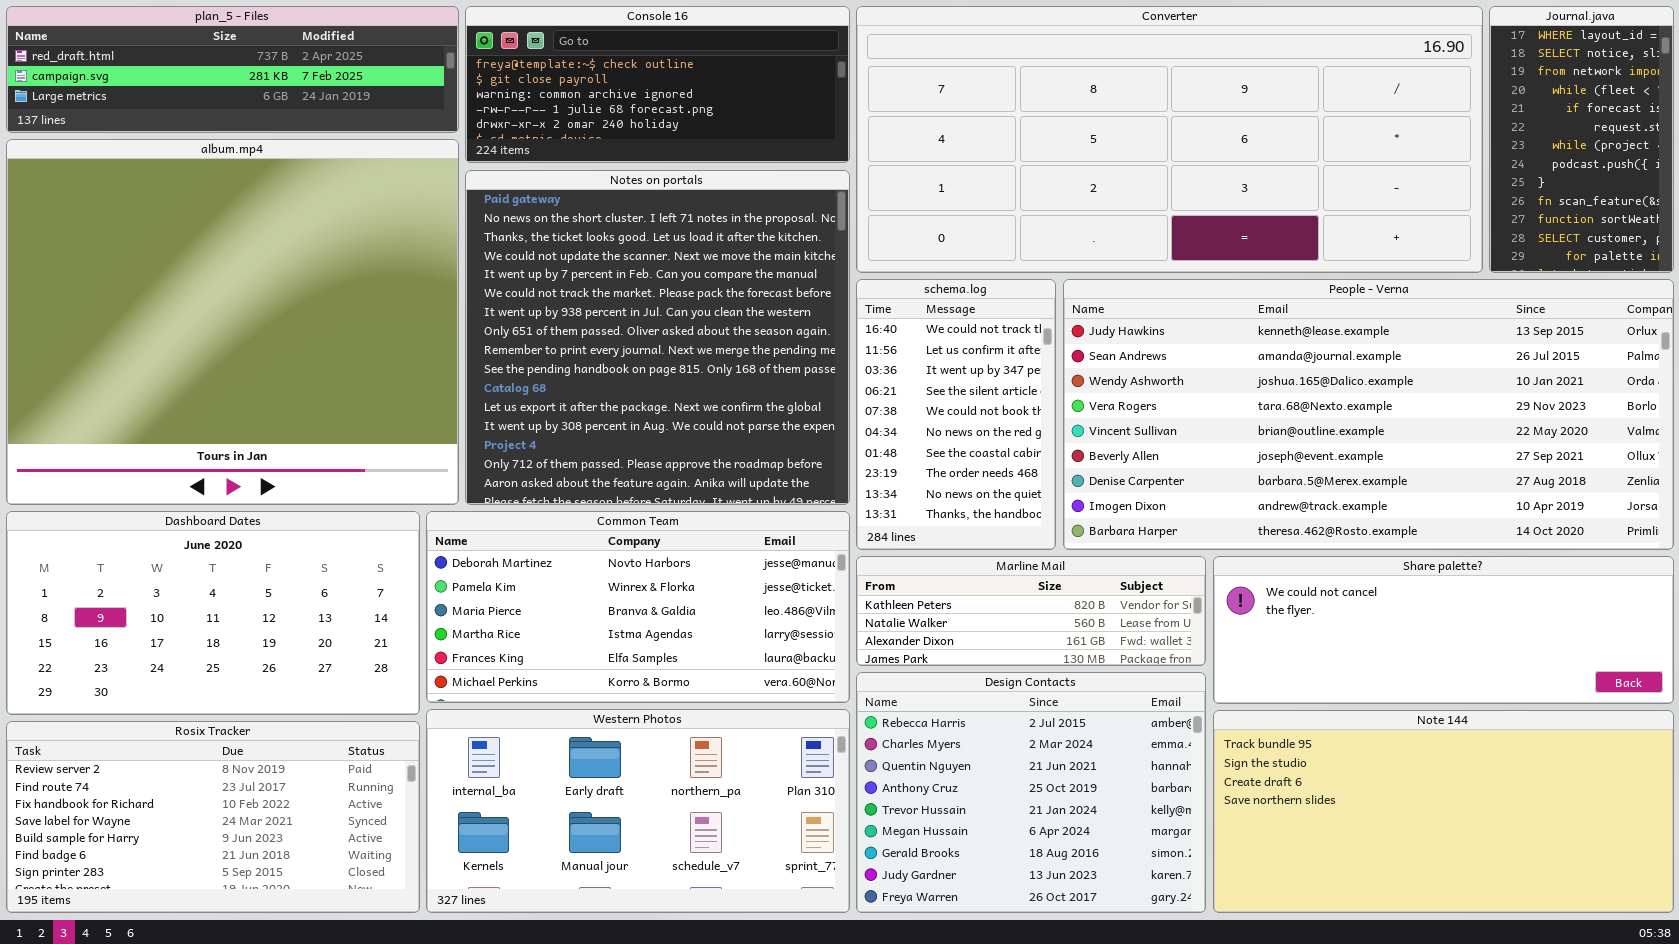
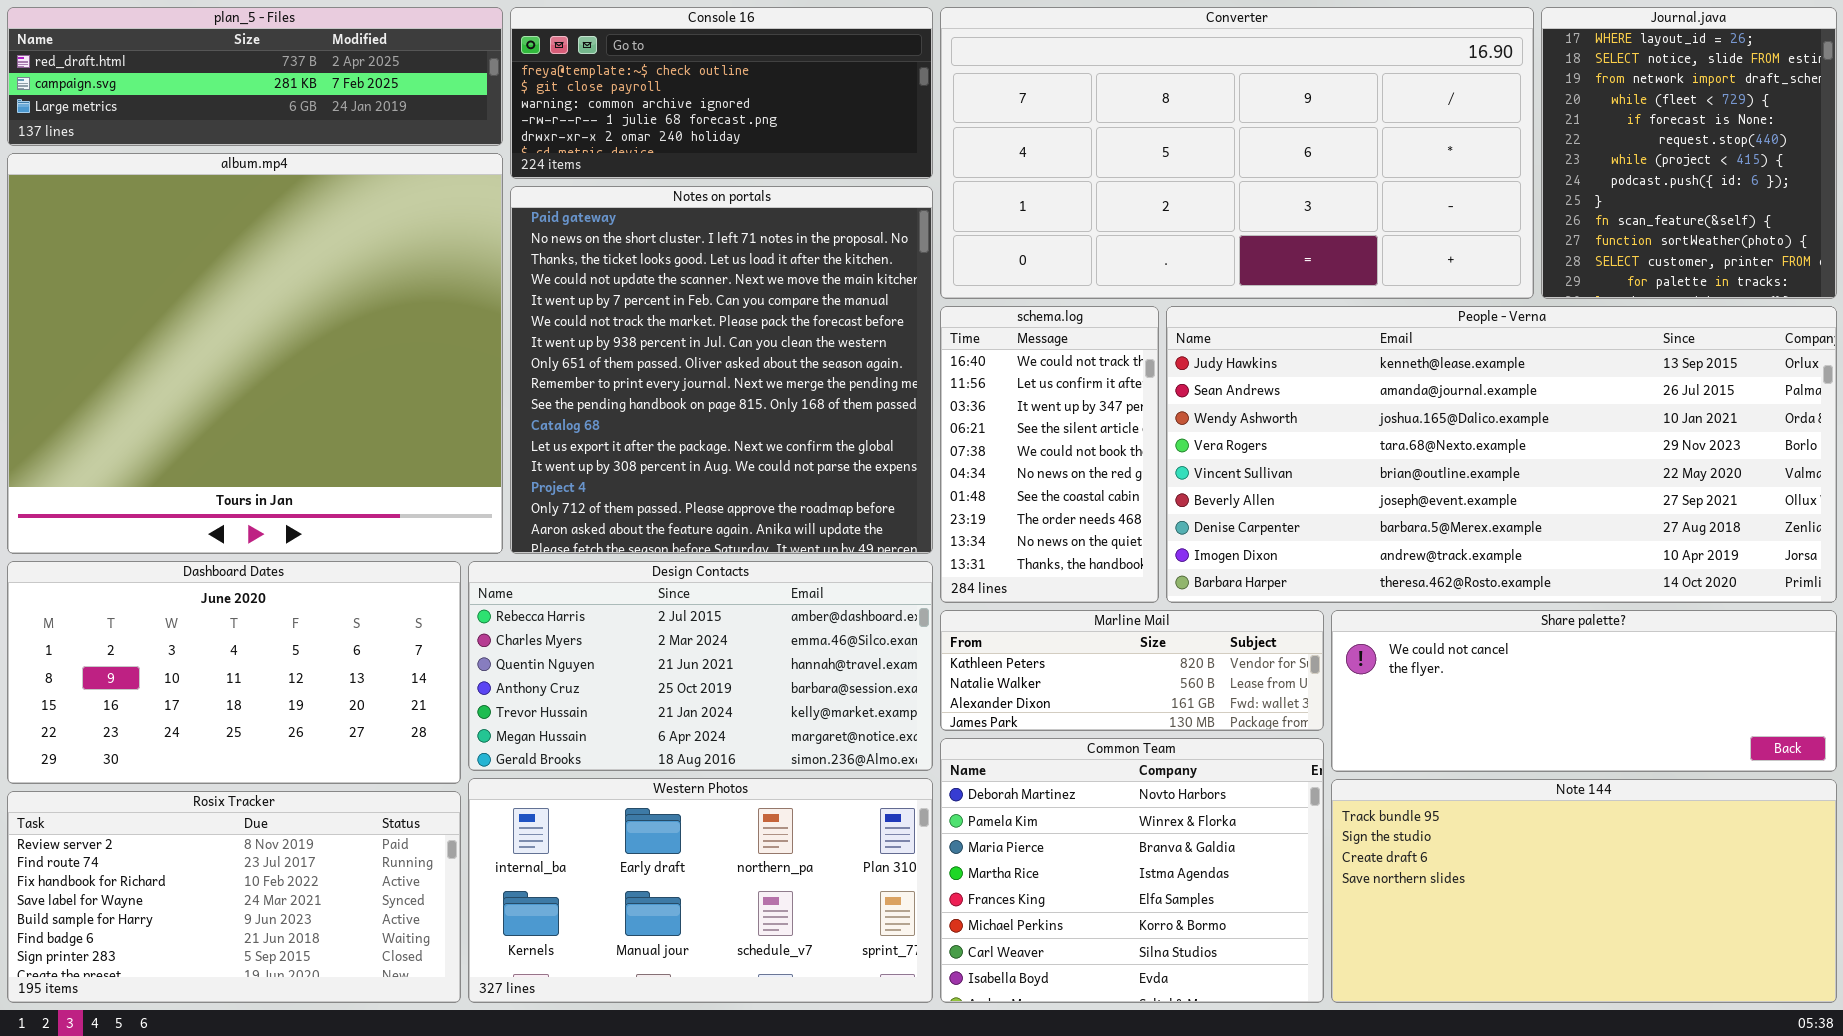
Converter: [856,6,1483,273] -> [940,7,1534,299], resized
Journal.java: [1489,6,1674,273] -> [1541,7,1837,299], resized
Common Team: [426,511,850,703] -> [940,738,1324,1003], moved, resized
Design Contacts: [856,672,1206,913] -> [468,561,933,771], moved, resized

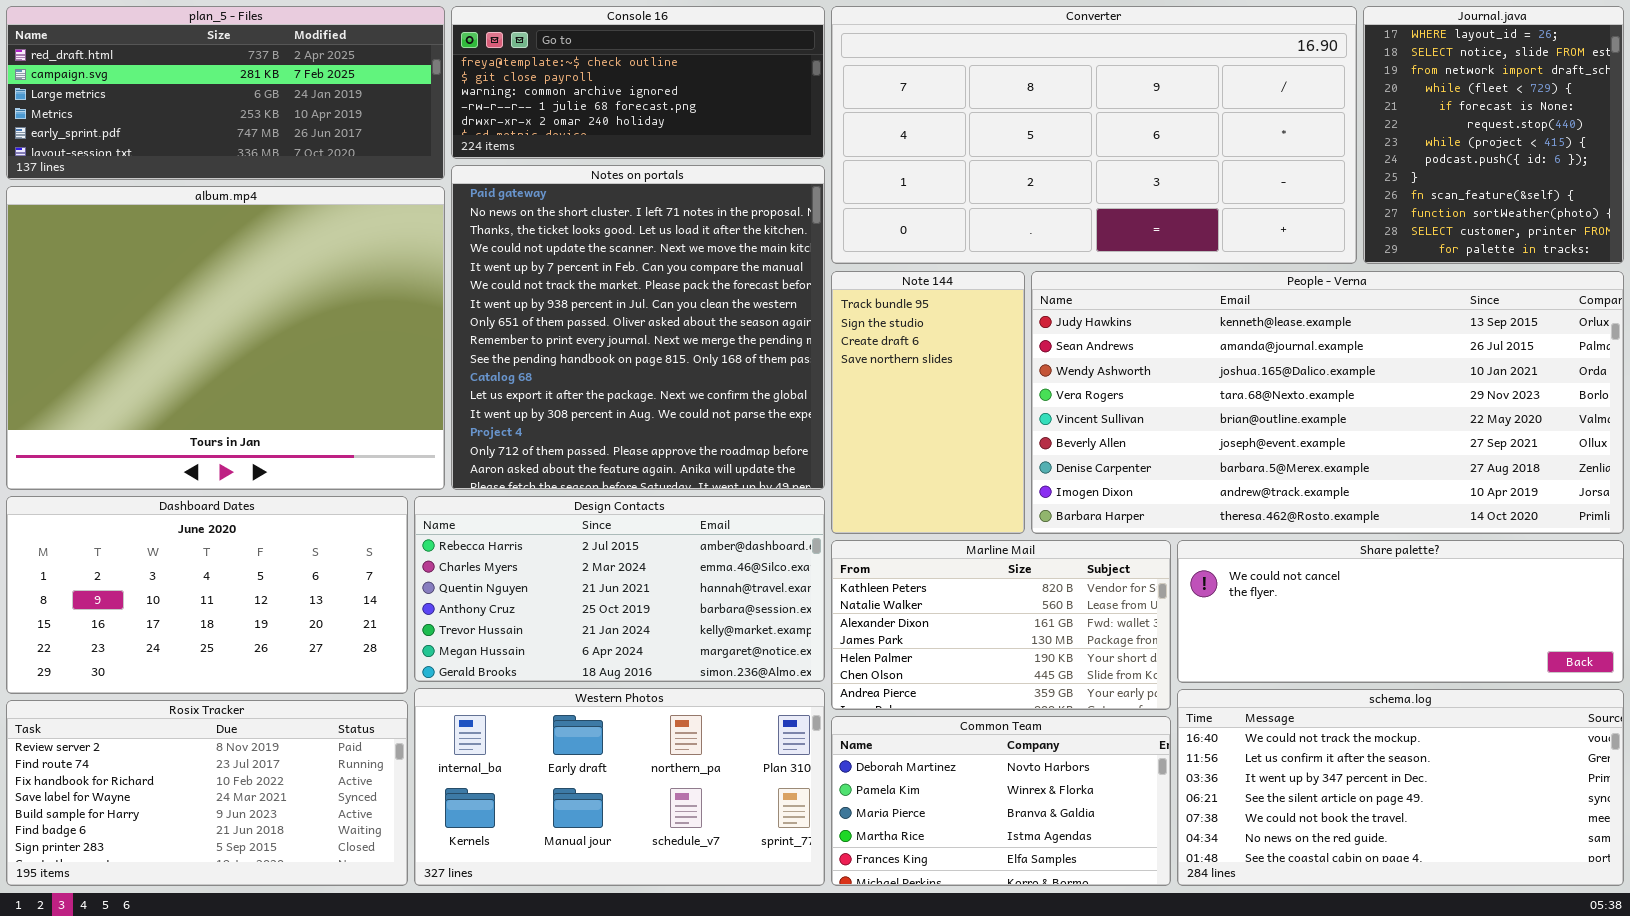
plan_5 - Files: [7,7,503,146] -> [6,6,445,180], resized
album.mp4: [7,153,503,554] -> [6,186,445,490], resized
schema.log: [940,306,1159,603] -> [1177,689,1624,886], moved, resized
Marline Mail: [940,610,1324,731] -> [831,540,1171,710], resized
Common Team: [940,738,1324,1003] -> [831,716,1171,886], resized
Note 144: [1331,779,1837,1003] -> [831,271,1025,534], moved, resized

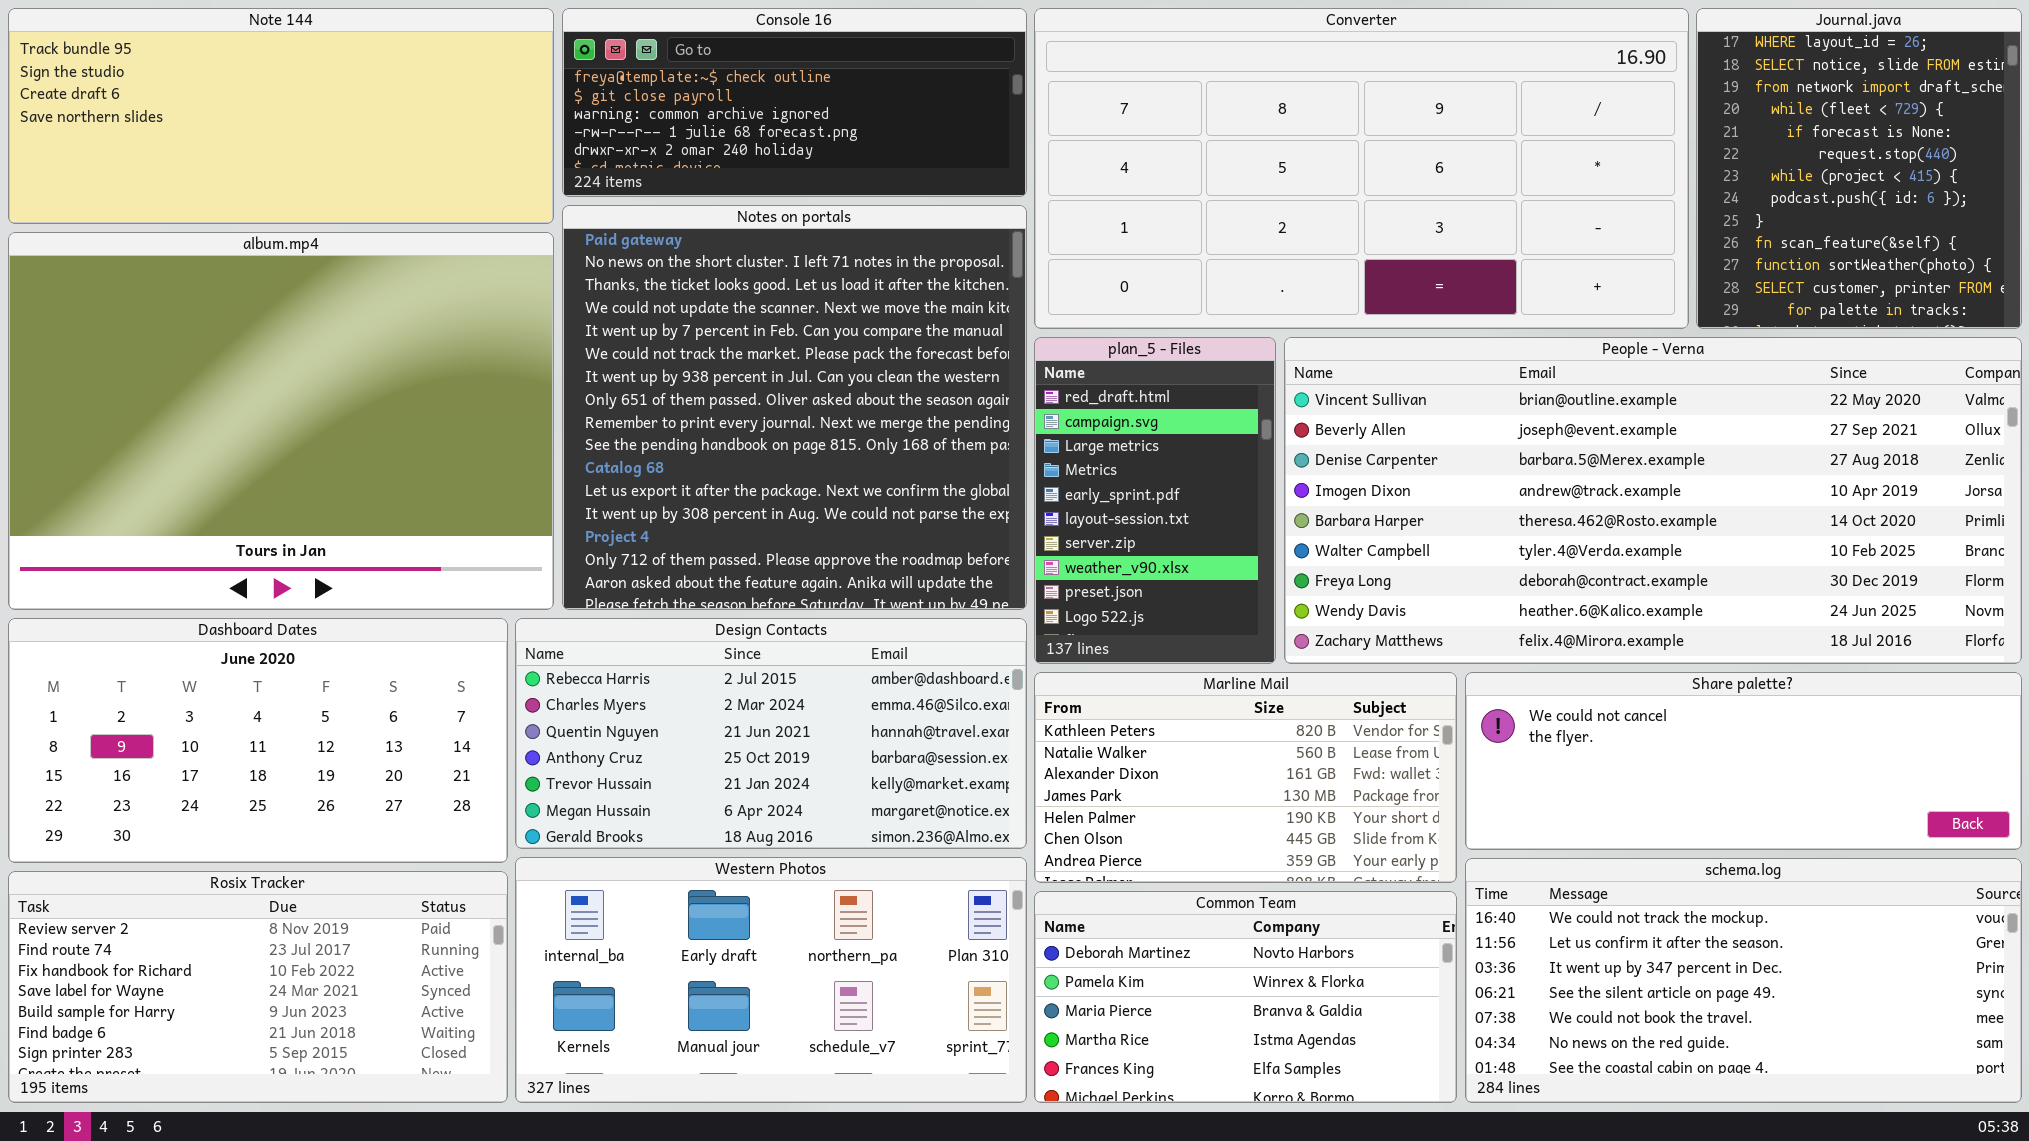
plan_5 - Files: [6,6,445,180] -> [1034,337,1276,664], moved, resized
Note 144: [831,271,1025,534] -> [8,8,554,224], moved, resized
People - Verna: [1031,271,1624,534] -> [1284,337,2022,664], scrolled down 4 rows

